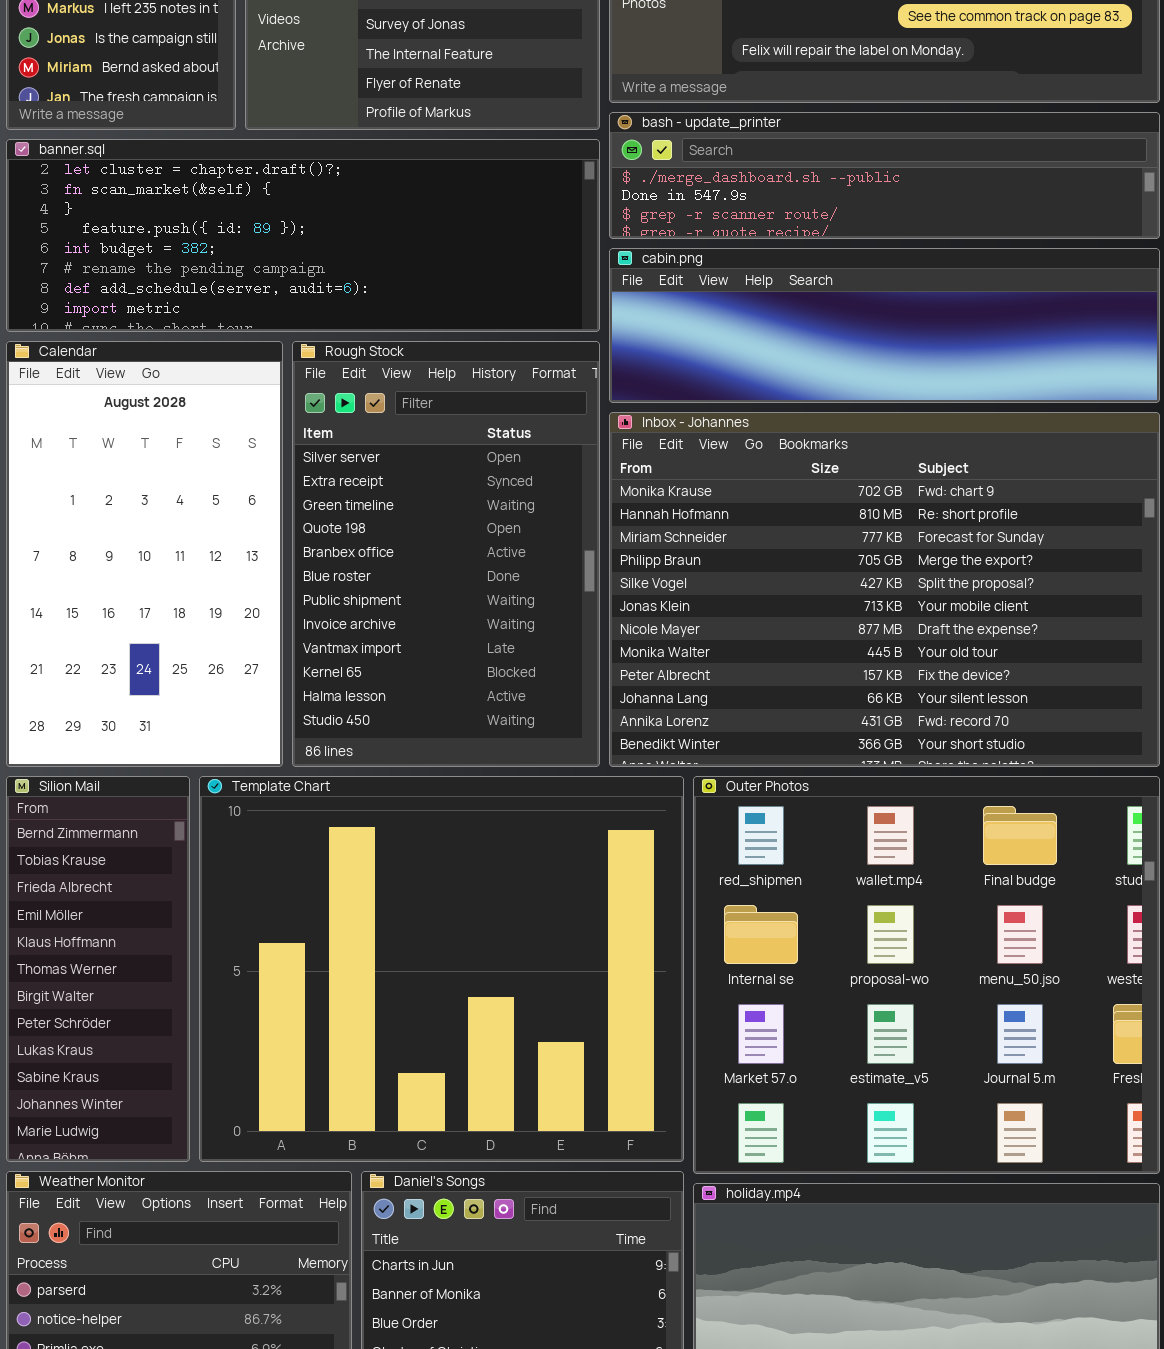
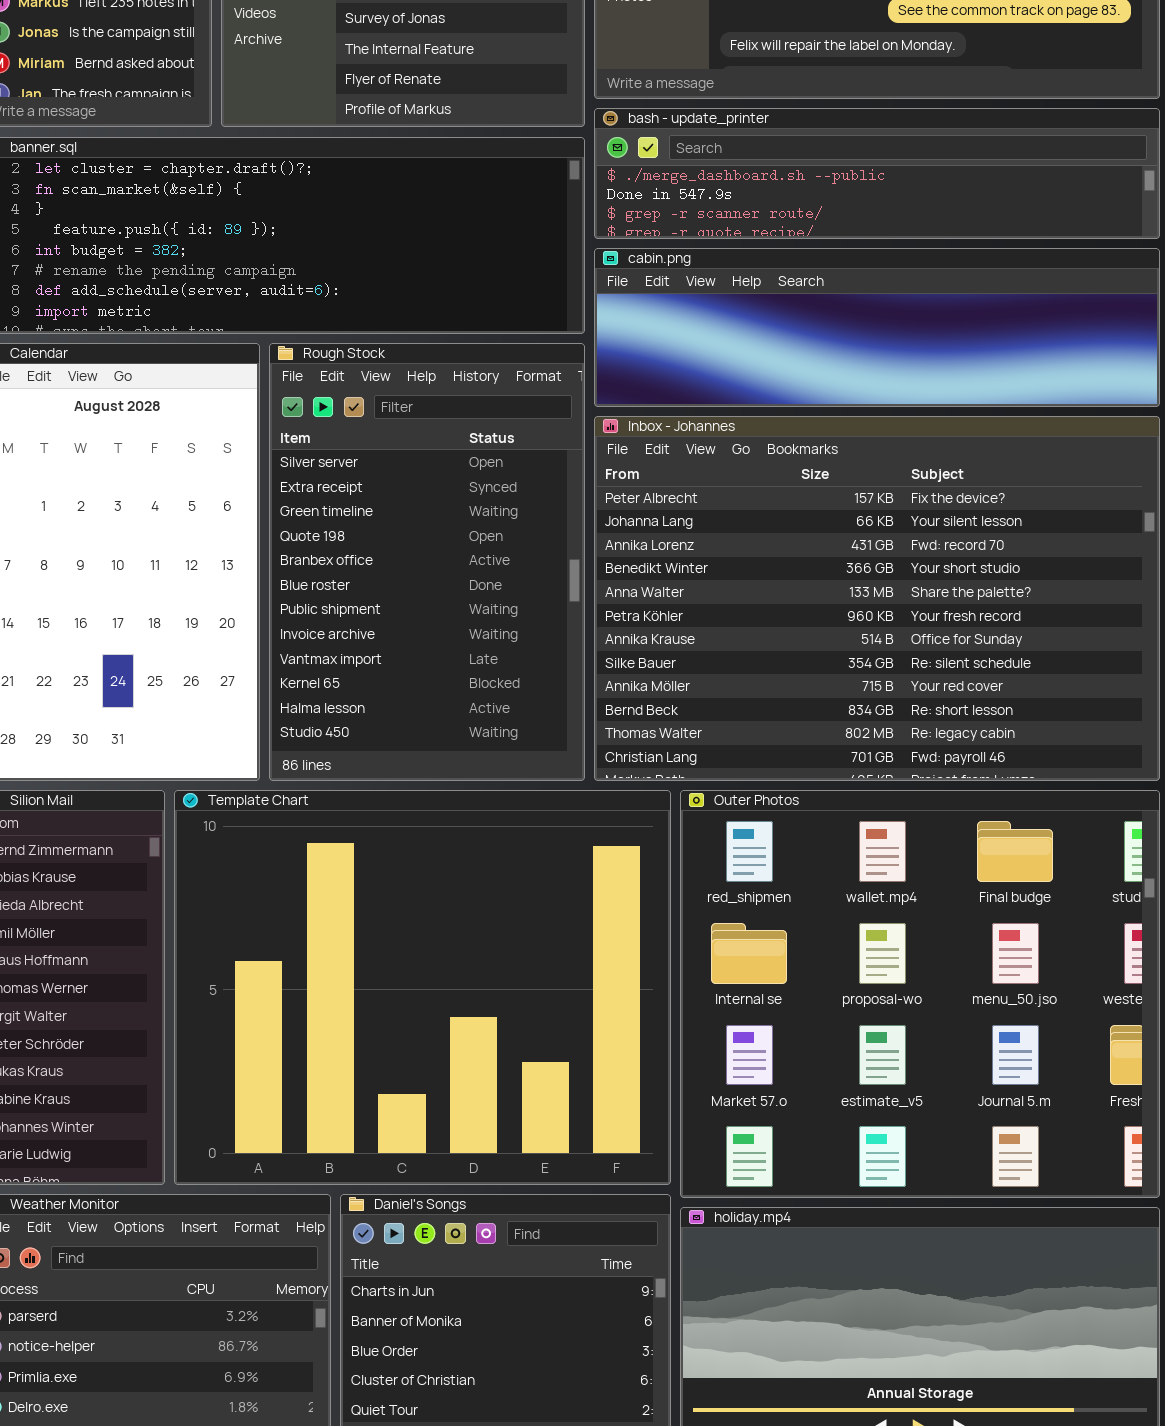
Inbox - Johannes: [609,412,1160,767] -> [594,416,1160,781], scrolled down 8 rows

